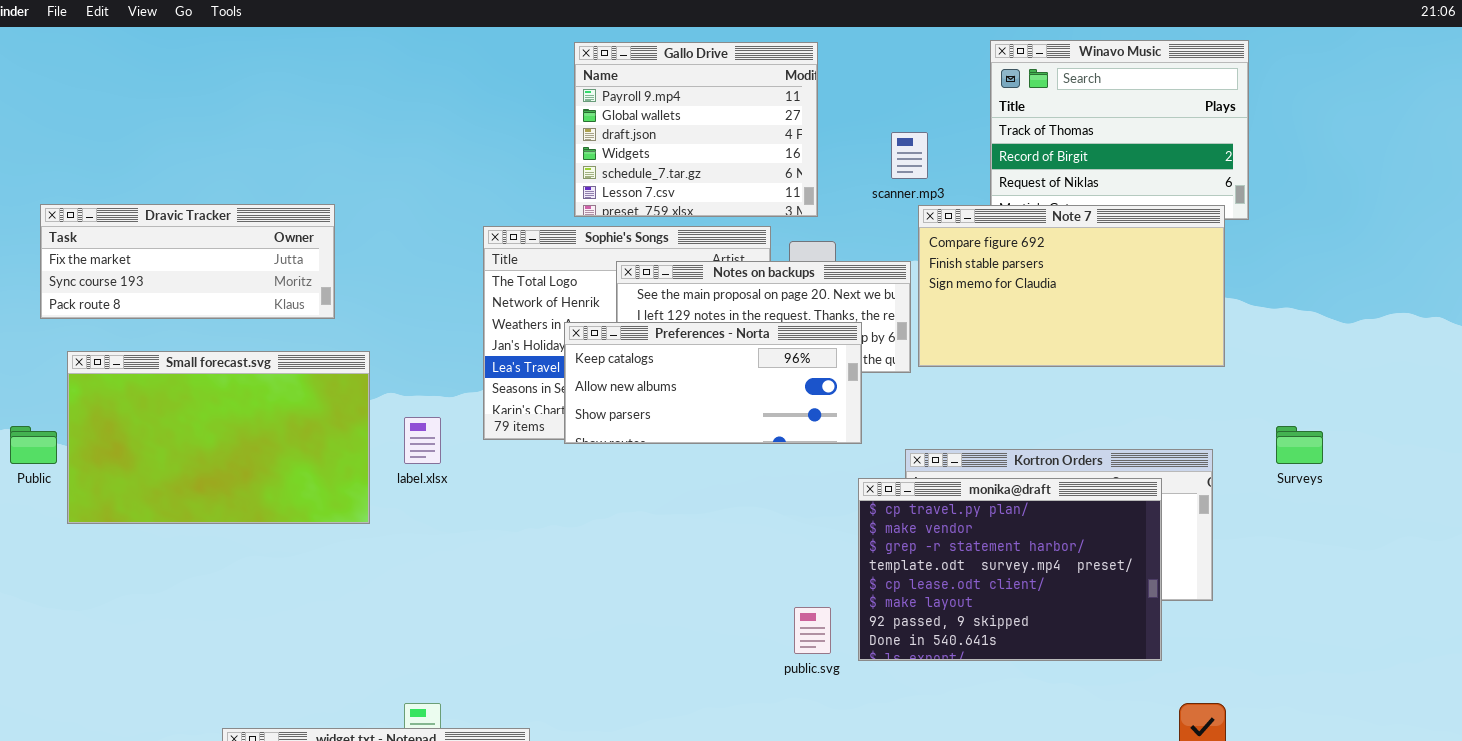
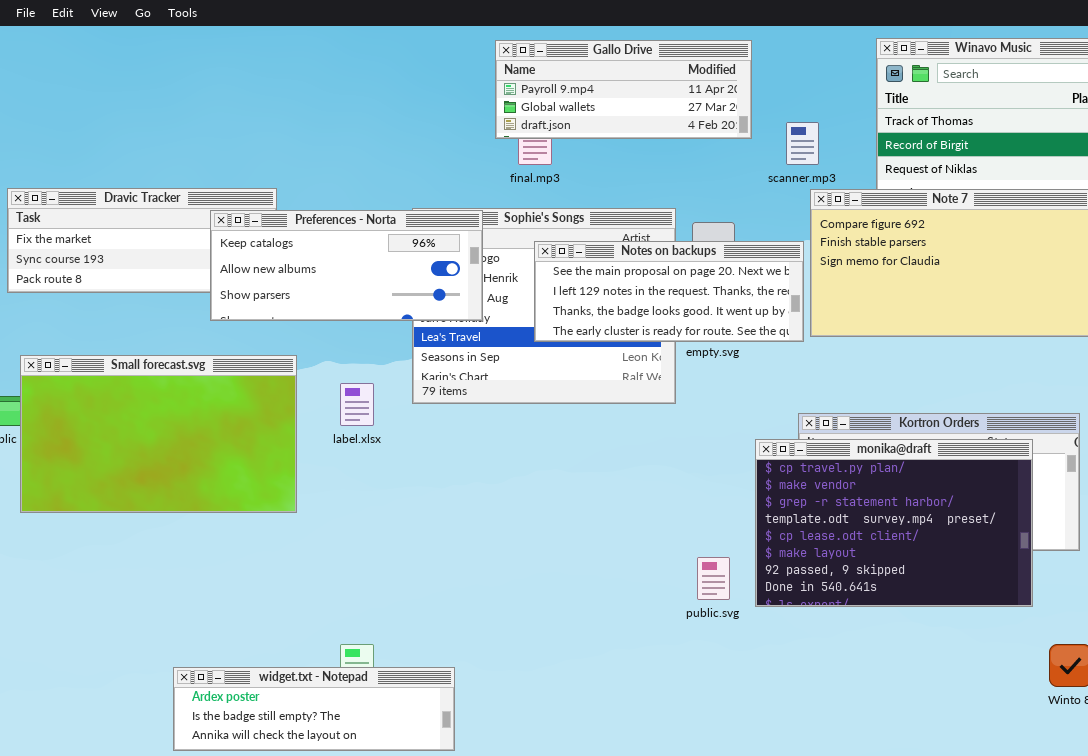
Gallo Drive: [574,42,818,217] -> [495,40,752,139], resized
Preferences - Norta: [564,322,862,444] -> [210,210,483,321], moved
Small forecast.svg: [67,351,370,524] -> [20,355,297,513], moved

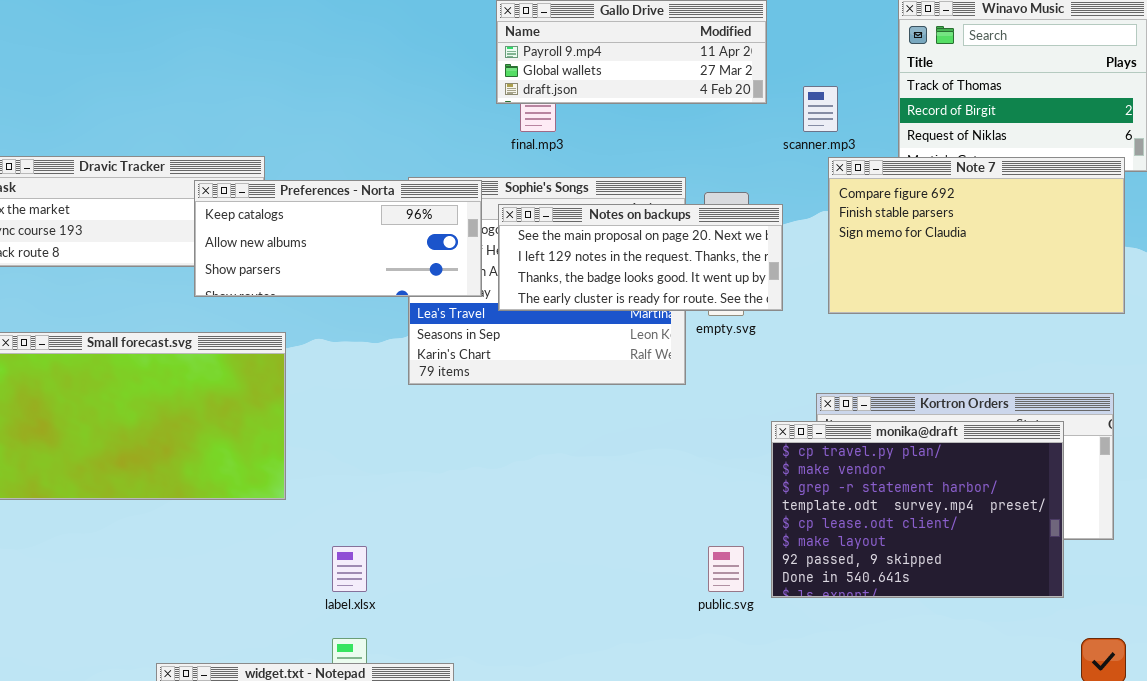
Notes on backups: [534,241,804,342] -> [498,204,783,311], moved
label.xlsx: [340,383,374,426] -> [332,546,367,592], moved

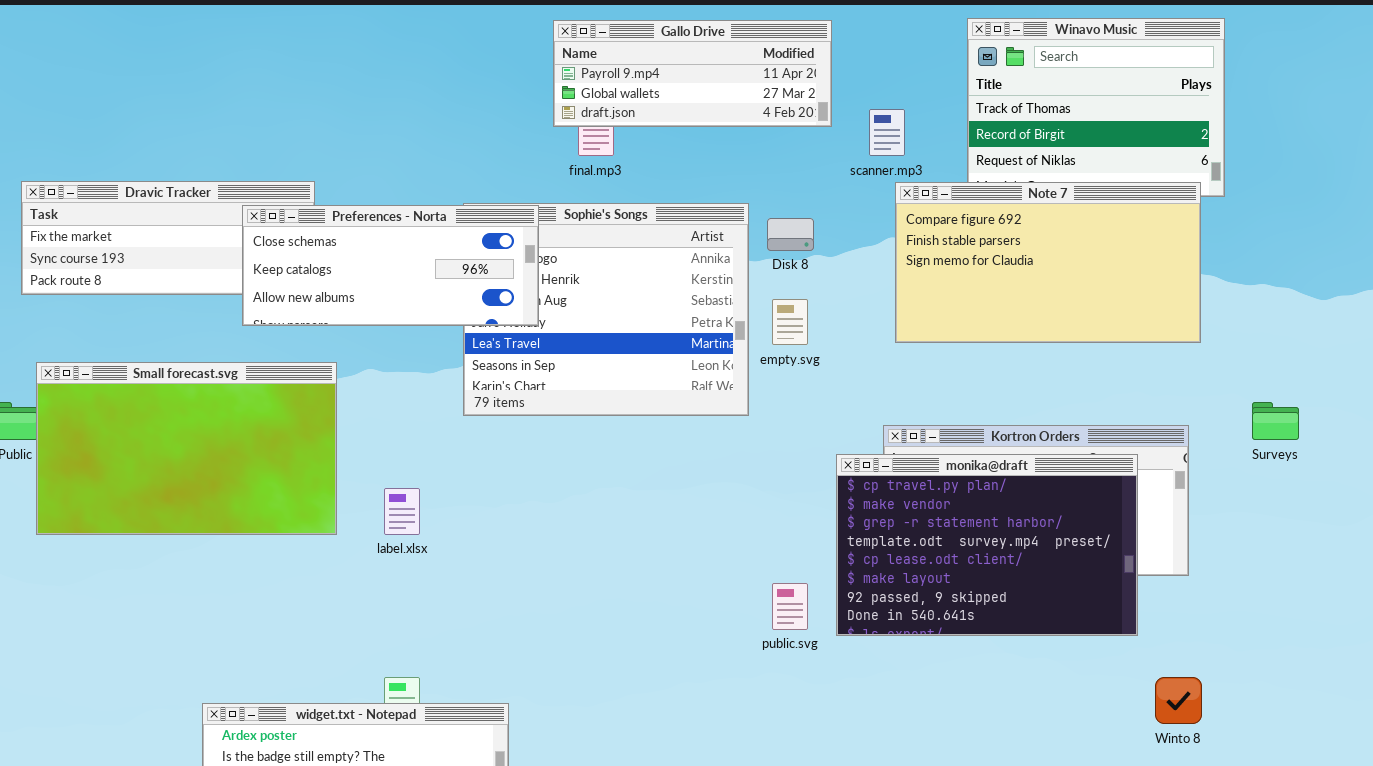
Preferences - Norta: [194,180,482,297] -> [242,205,539,326], scrolled up 1 row
Notes on backups: [498,204,783,311] -> none, closed
label.xlsx: [332,546,367,592] -> [384,488,420,535], moved

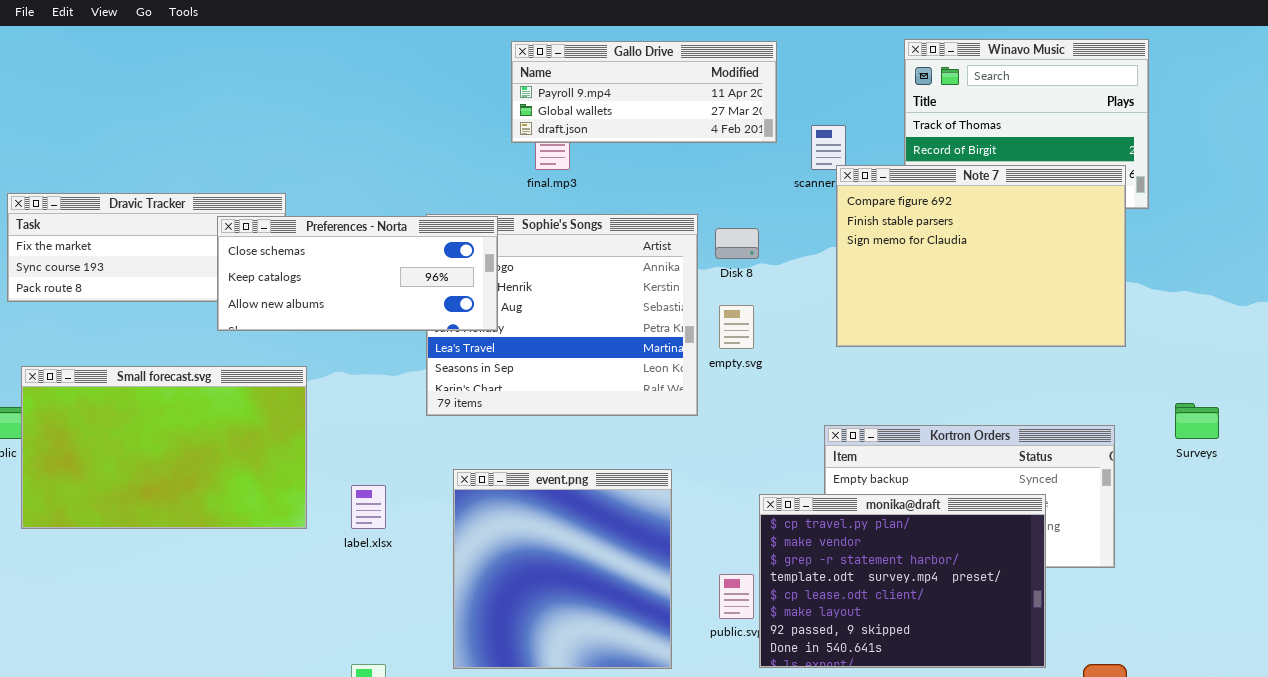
Note 7: [895,182,1201,343] -> [836,165,1126,347], resized
monika@draft: [836,454,1138,636] -> [759,494,1046,668], moved
event.png: none -> [453,469,672,669], opened

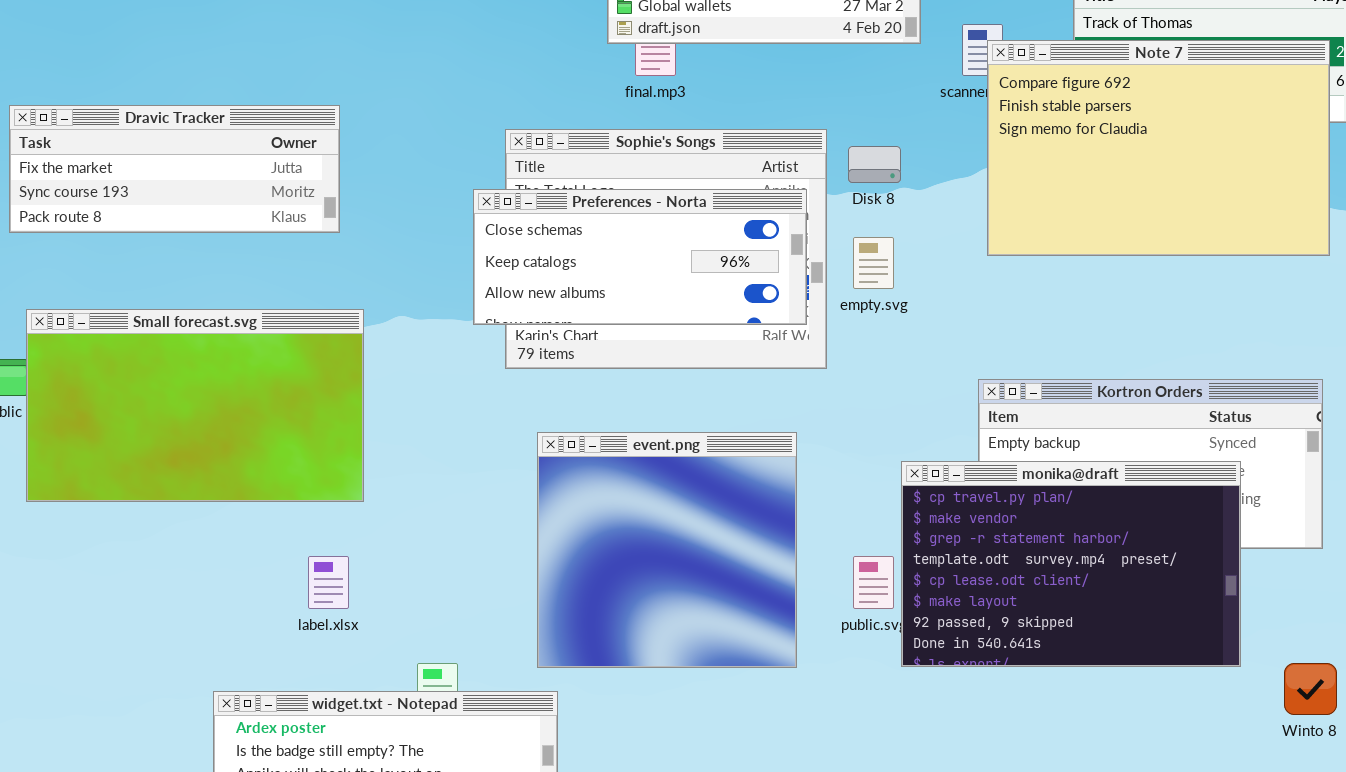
Note 7: [836,165,1126,347] -> [987,40,1330,256], moved
Preferences - Norta: [217,216,498,331] -> [473,189,807,325], moved
label.xlsx: [351,485,386,529] -> [308,556,349,609], moved

